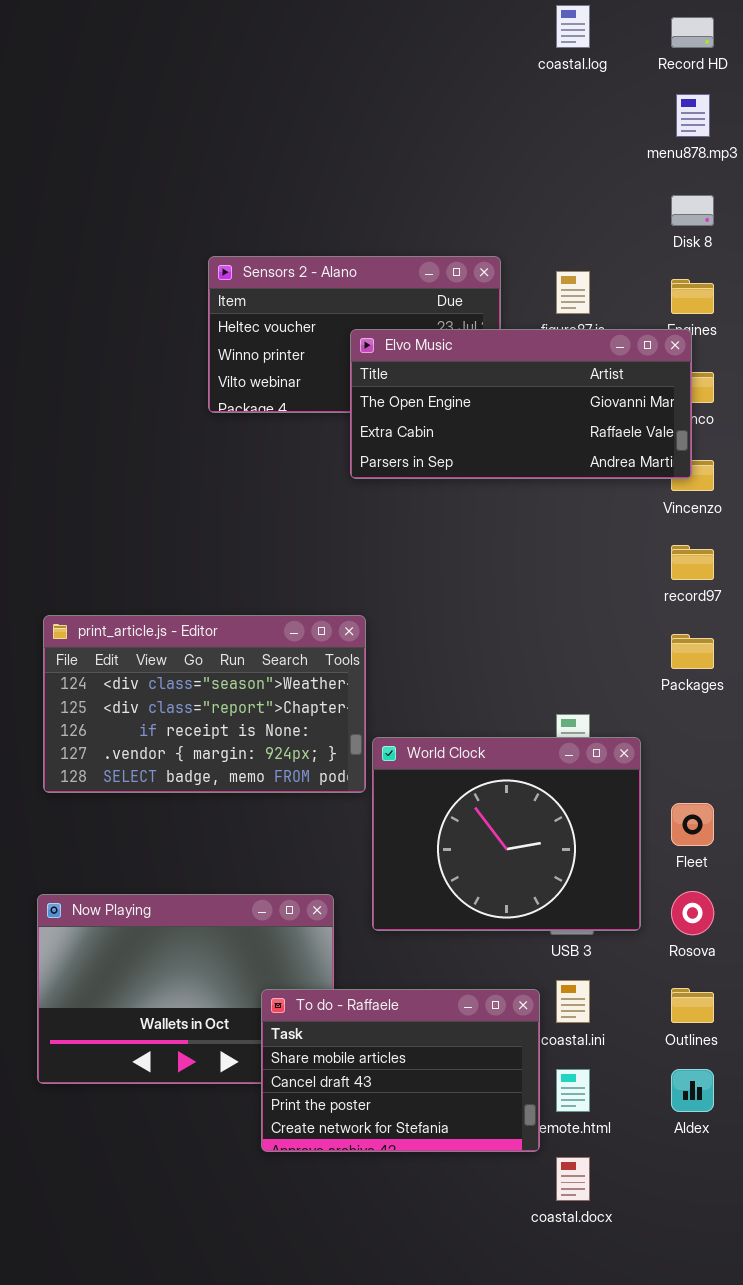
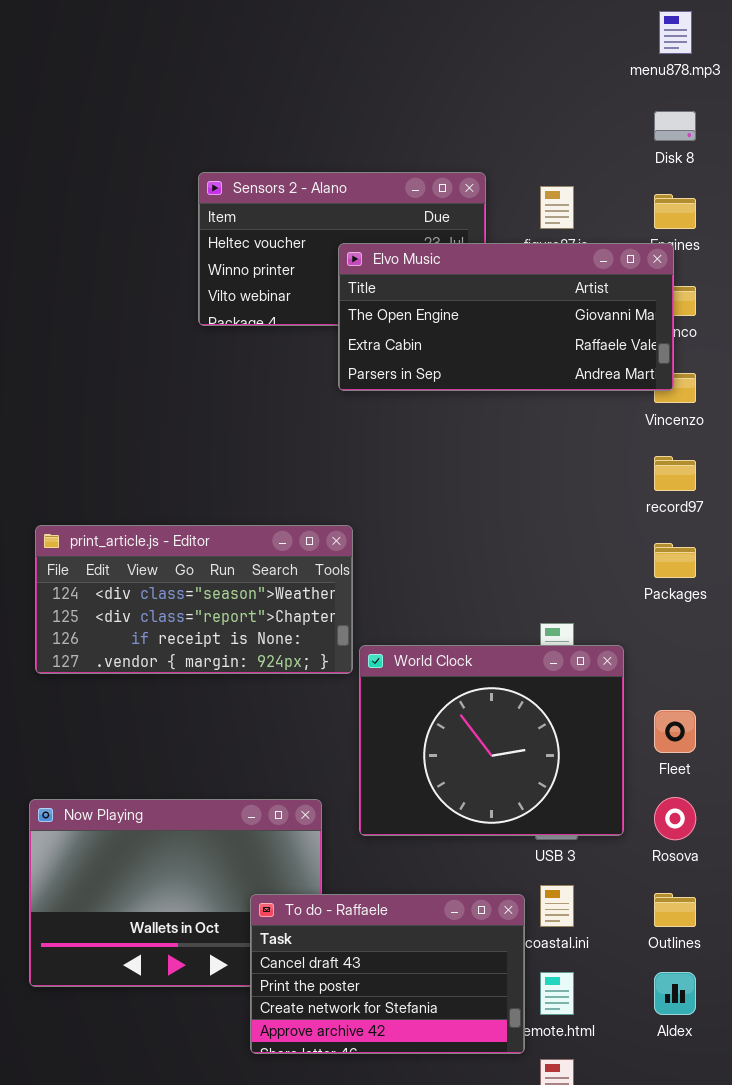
print_article.js - Editor: [43,615,366,793] -> [35,525,353,674], resized
To do - Raffaele: [261,989,540,1152] -> [250,894,525,1054], scrolled down 1 row

